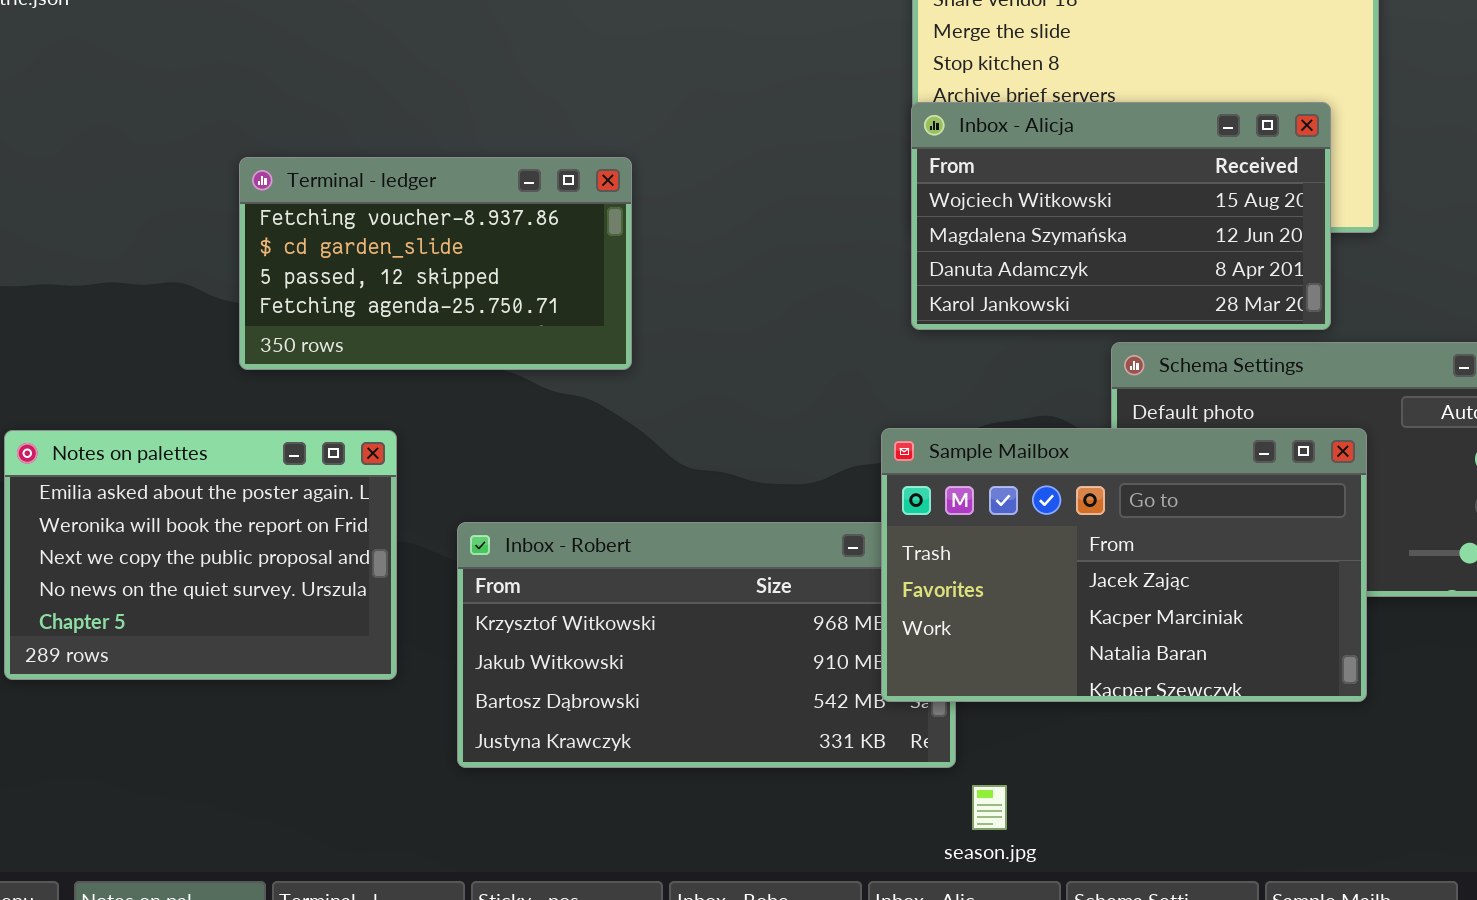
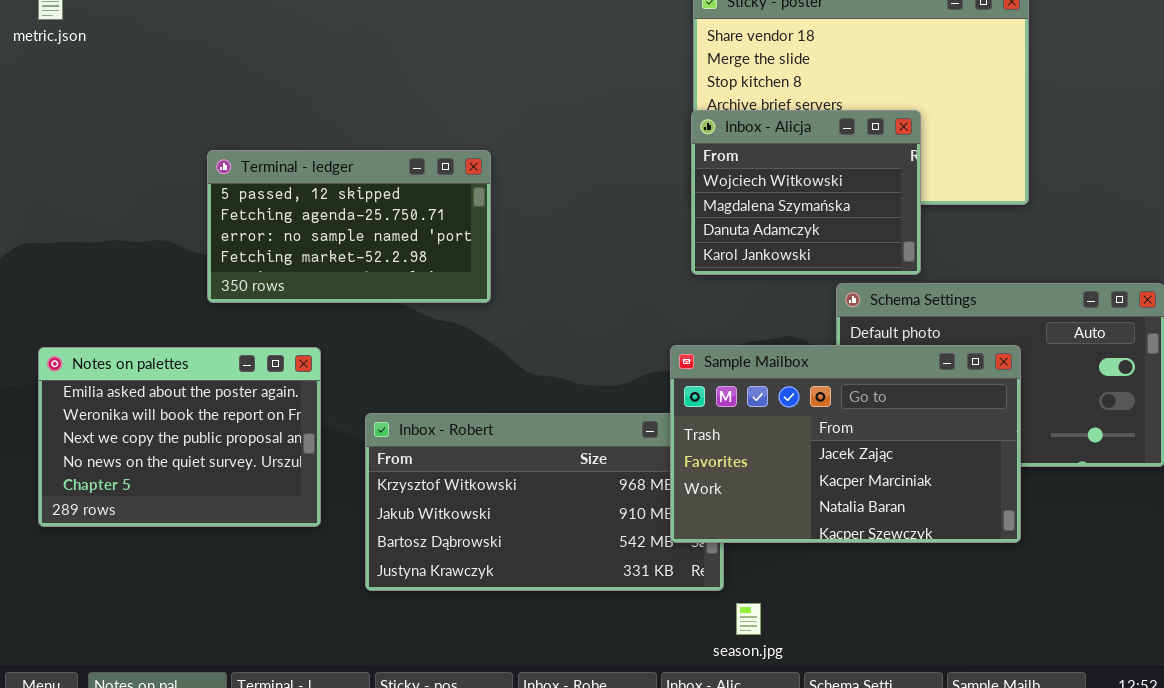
Inbox - Alicja: [911,102,1331,330] -> [691,110,921,275], resized
Terminal - ledger: [239,157,632,370] -> [207,150,491,303], scrolled down 2 rows

